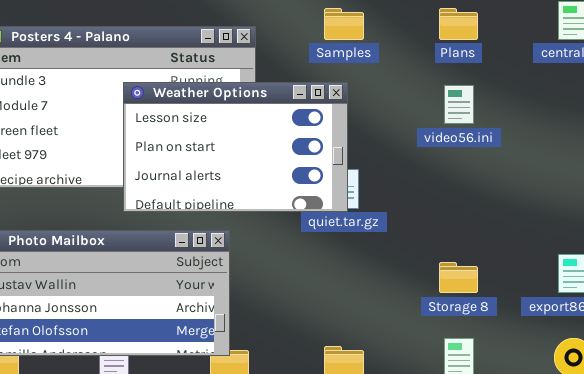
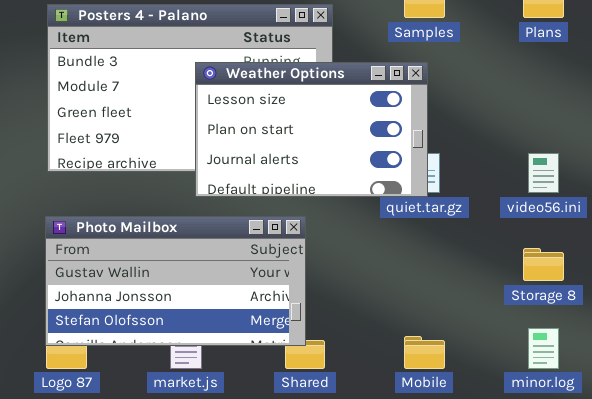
video56.ini: [444,85,474,124] -> [528,153,559,193], moved

